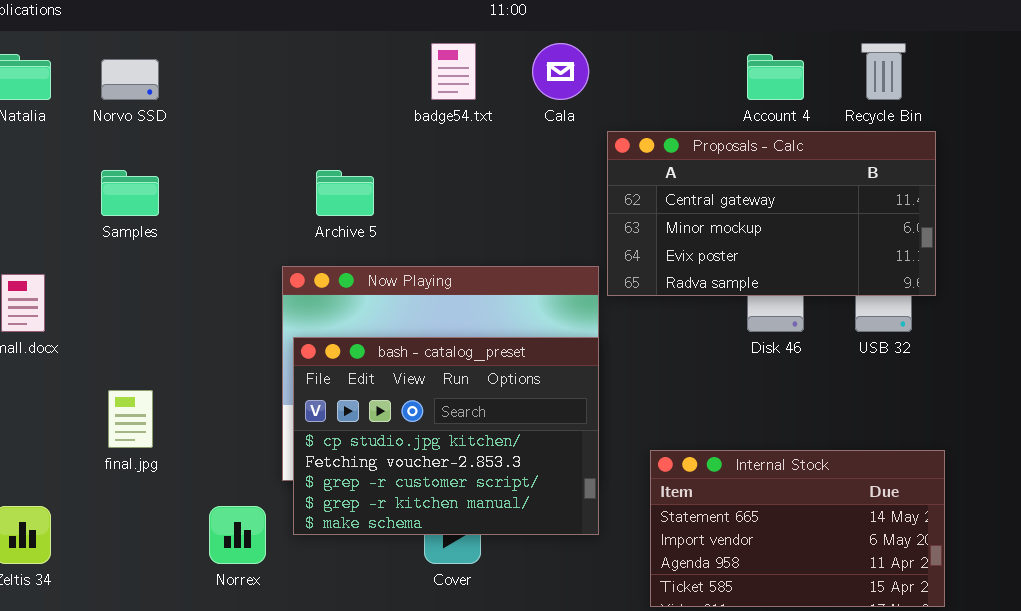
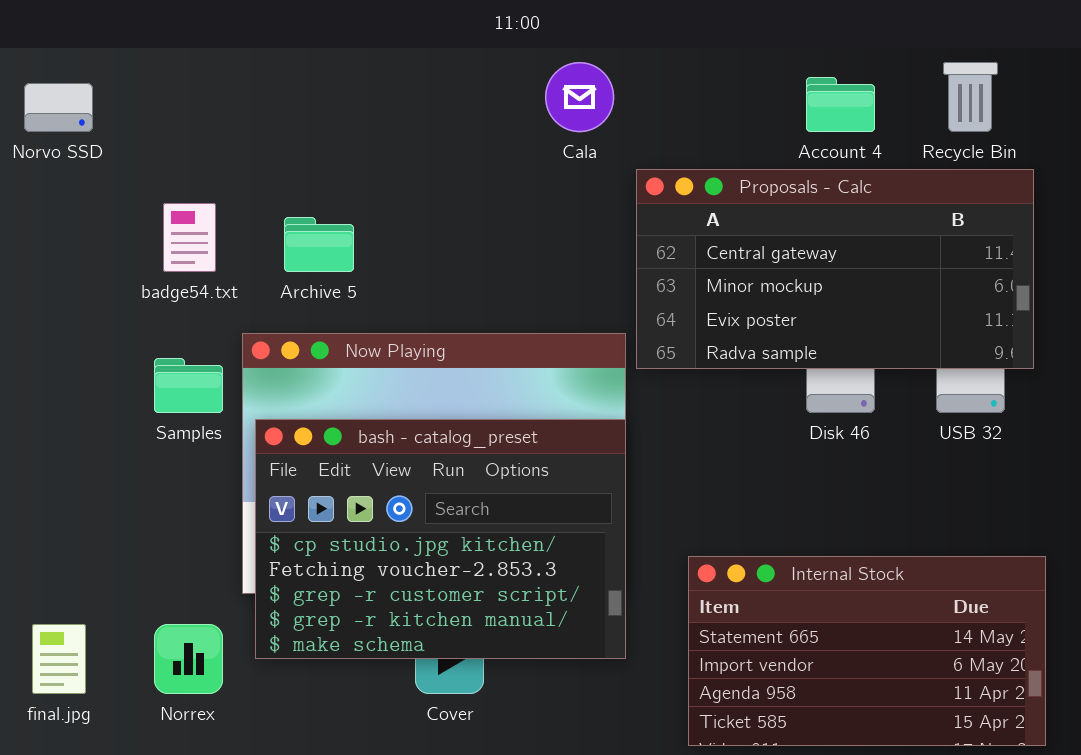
badge54.txt: [431,43,476,100] -> [163,203,216,272], moved
Samples: [101,170,159,216] -> [154,358,223,413], moved
final.jpg: [108,390,153,448] -> [32,624,86,694], moved

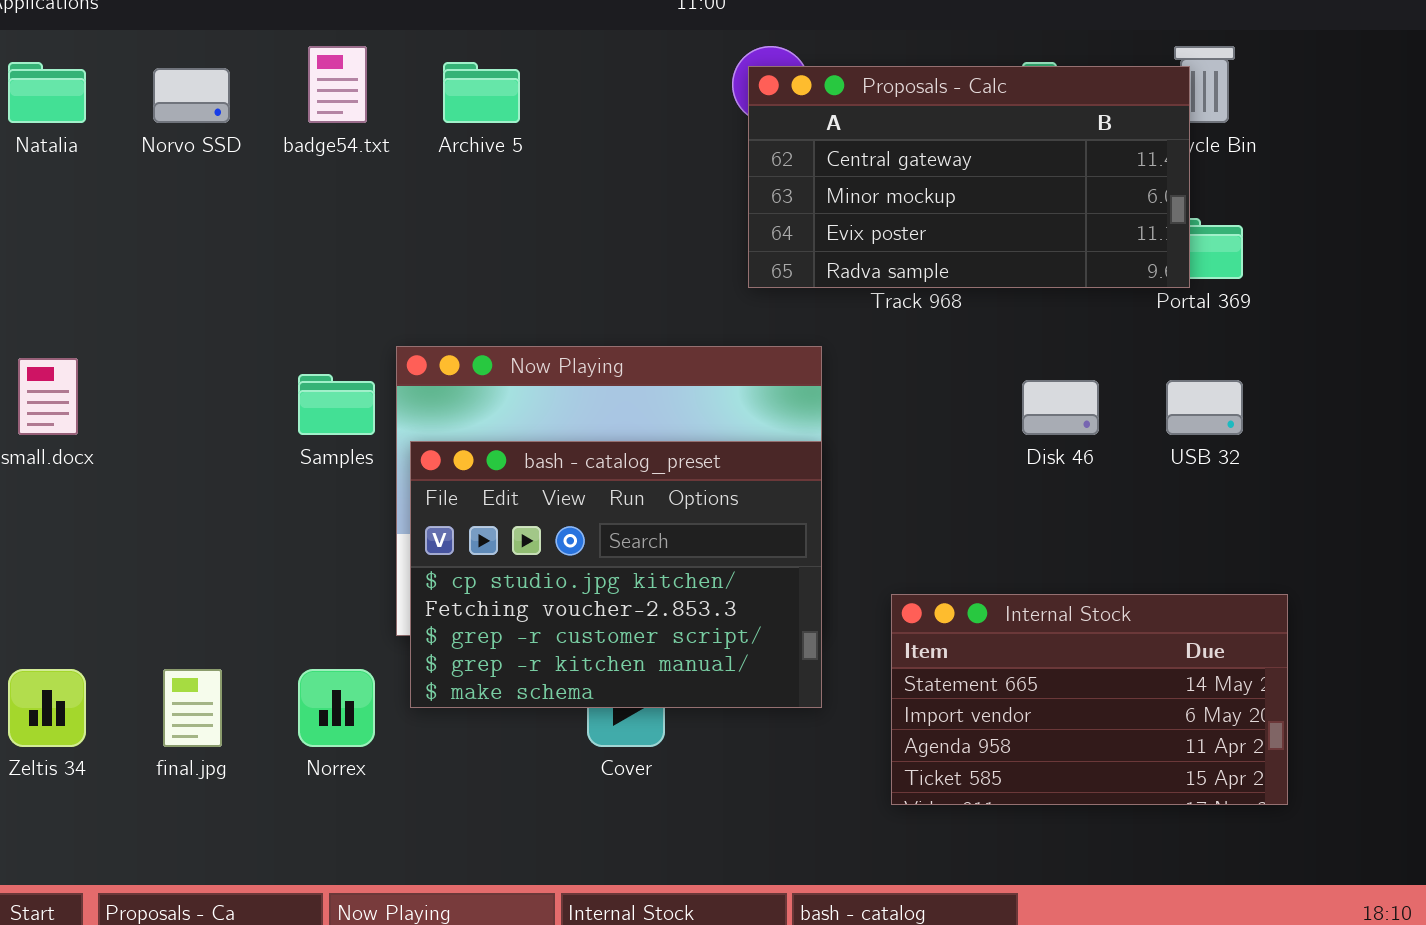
Proposals - Calc: [636,169,1034,369] -> [748,66,1190,288], moved
badge54.txt: [163,203,216,272] -> [308,46,367,123], moved
Archive 5: [284,217,354,272] -> [443,62,520,123], moved

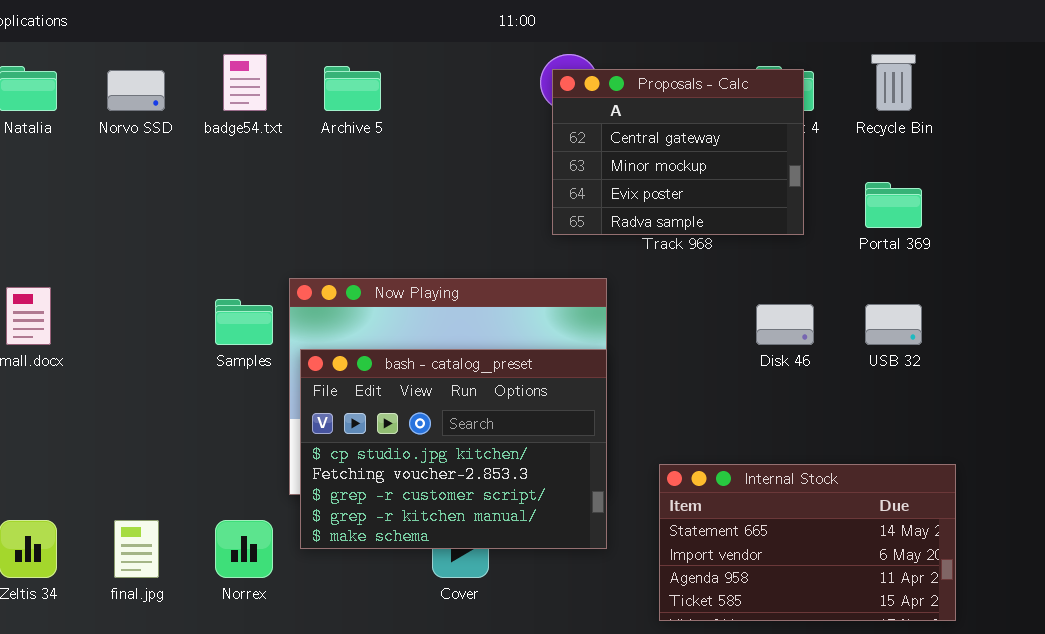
Proposals - Calc: [748,66,1190,288] -> [552,69,804,235], resized

